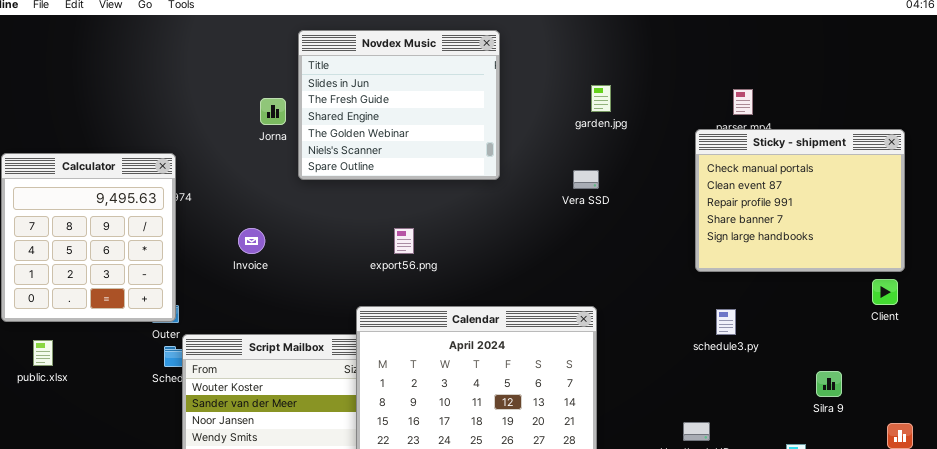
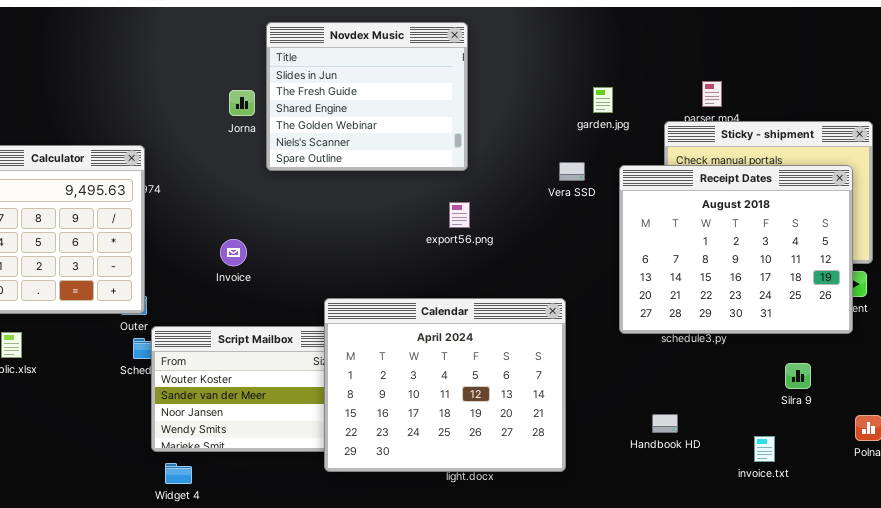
garden.jpg: [591,85,611,112] -> [593,87,613,113], moved
Vera SSD: [573,170,599,189] -> [559,162,585,181], moved
Receipt Dates: none -> [619,165,853,334], opened
Invoice: [238,228,265,254] -> [220,239,247,266], moved
export56.png: [394,228,414,254] -> [449,202,470,228], moved

